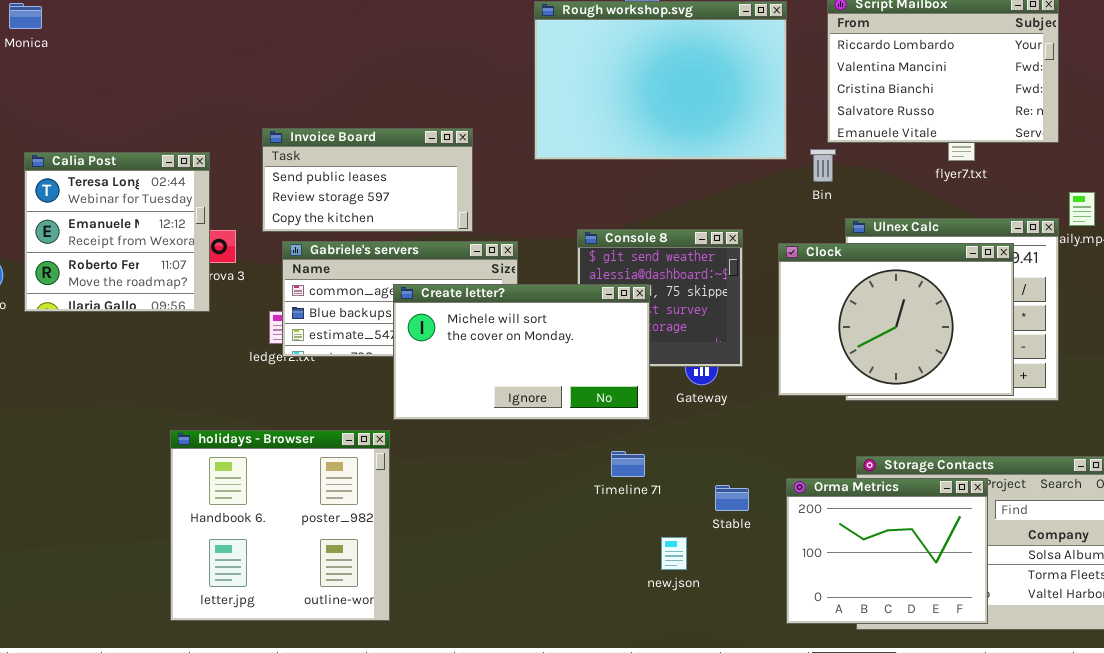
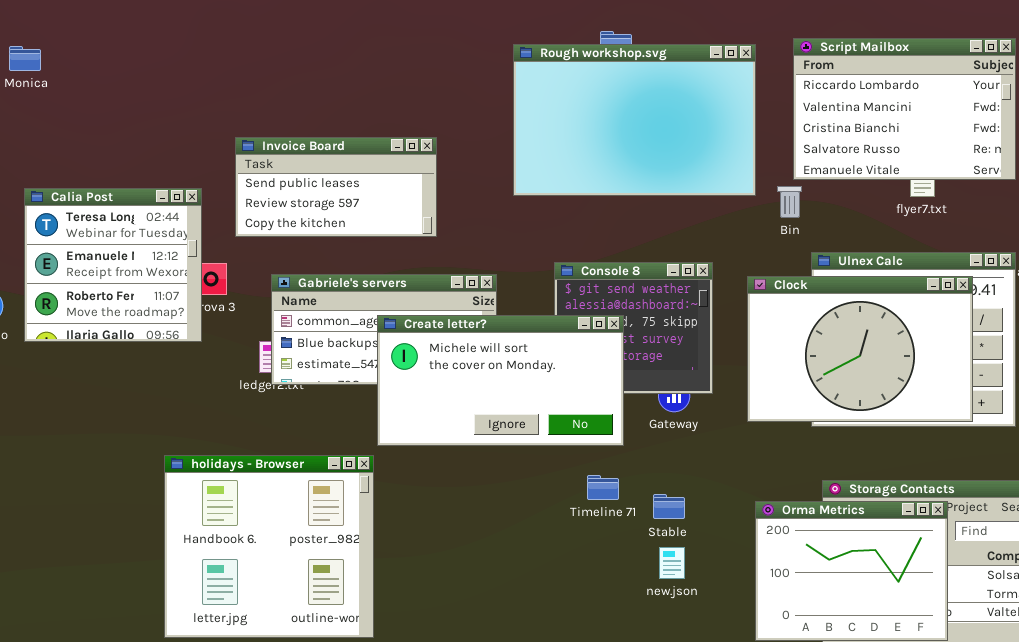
Invoice Board: [262,128,473,232] -> [235,137,437,237], moved
Stable: [715,485,749,511] -> [653,494,685,519], moved
new.json: [661,537,687,570] -> [659,547,685,579], moved

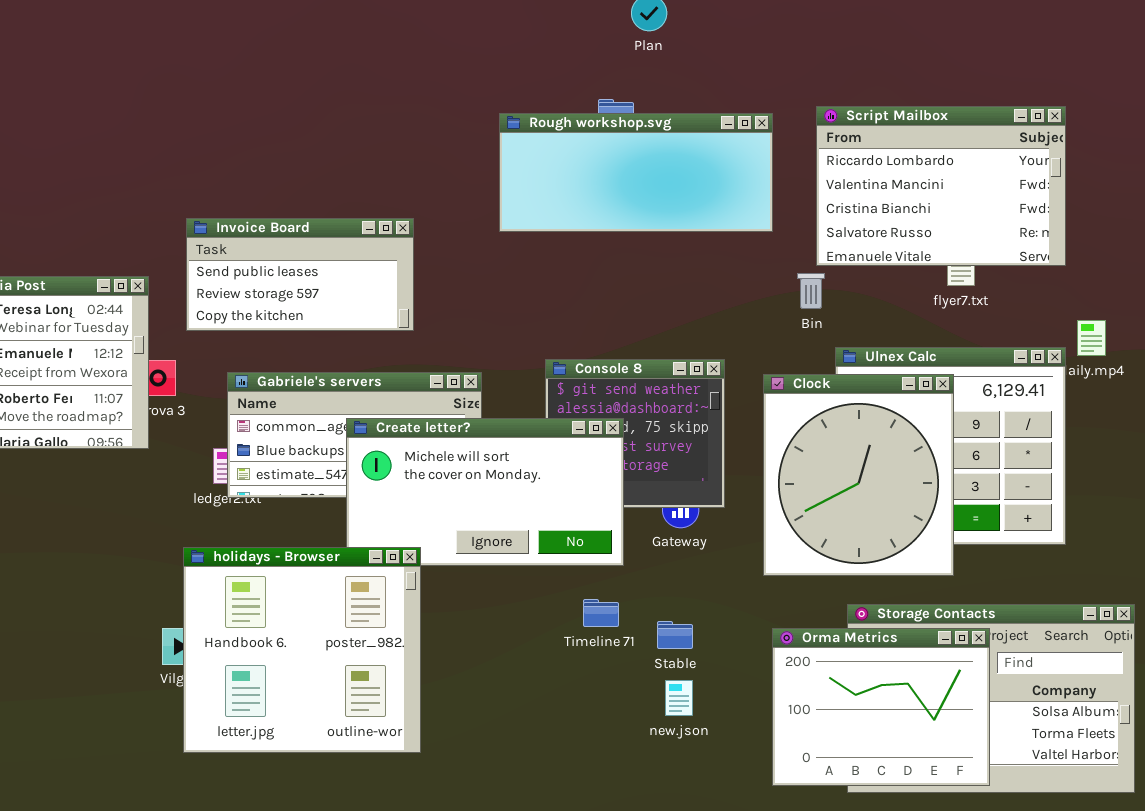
Rough workshop.svg: [513,44,756,196] -> [499,113,773,232], resized
Clock: [747,276,973,422] -> [763,374,954,576], resized
holidays - Browser: [164,455,374,638] -> [183,547,421,753], moved

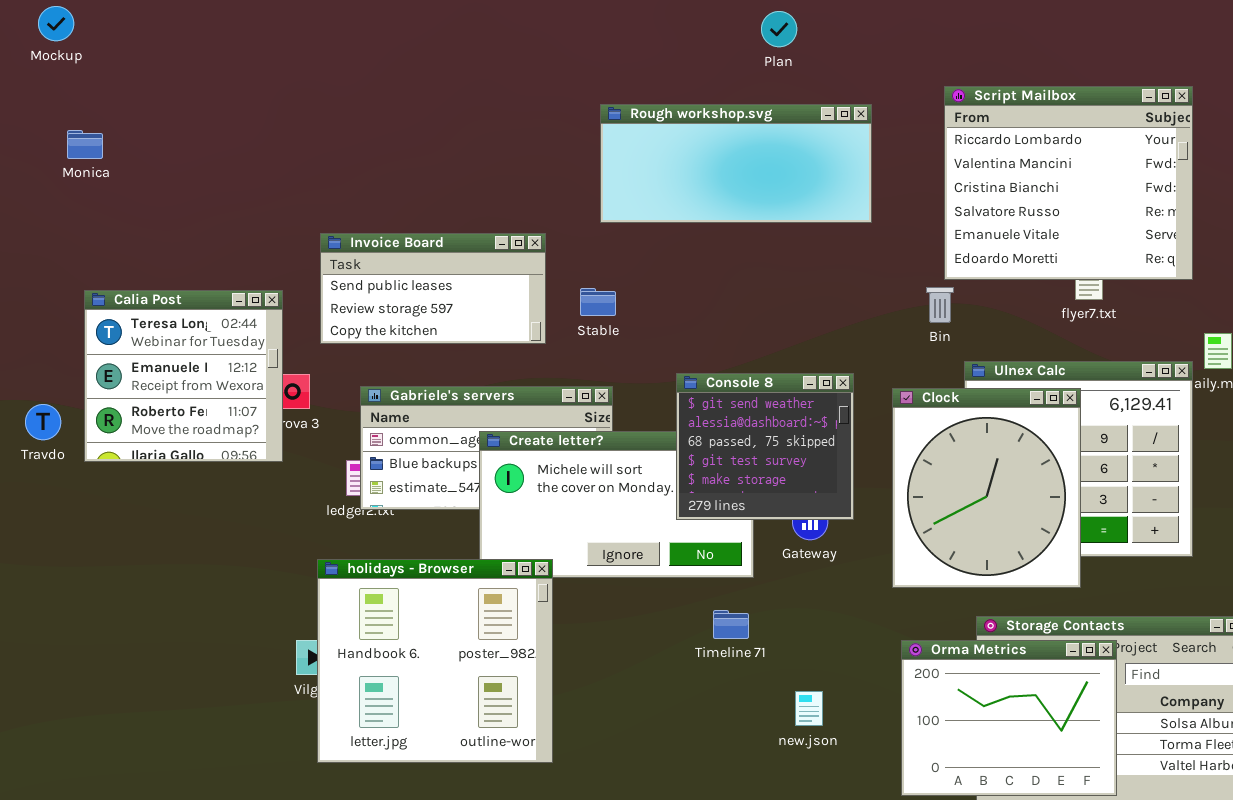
Script Mailbox: [816,106,1066,266] -> [944,86,1193,280], resized
Rough workshop.svg: [499,113,773,232] -> [600,104,872,223], moved
Console 8: [545,359,725,508] -> [676,373,854,520], raised
Stable: [657,621,693,649] -> [580,288,616,316], moved

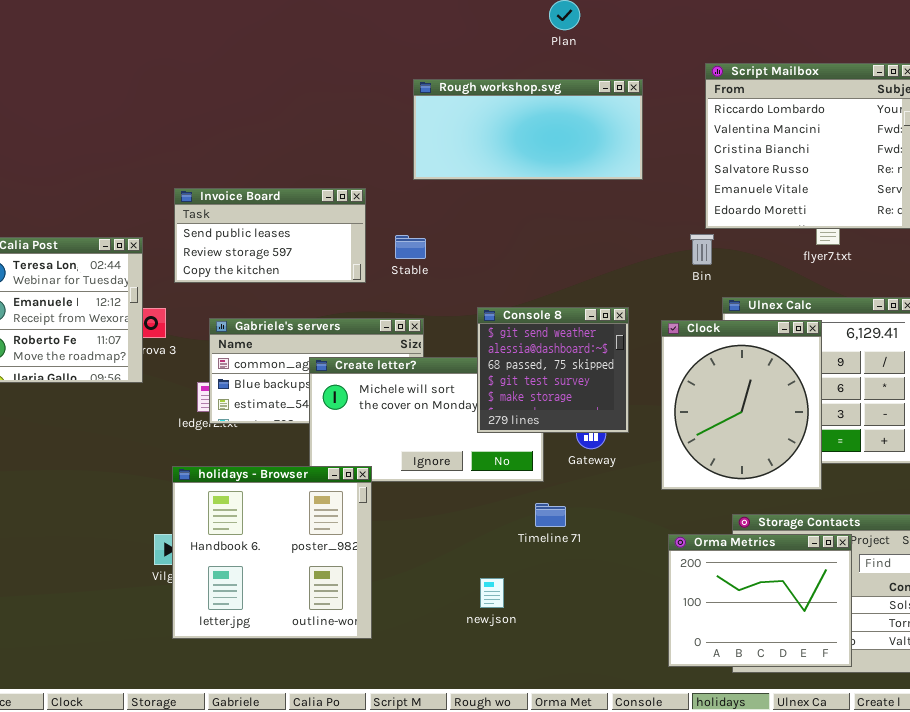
Timeline 71: [713,610,749,639] -> [535,503,566,527], moved
new.json: [795,691,823,726] -> [480,578,504,608], moved

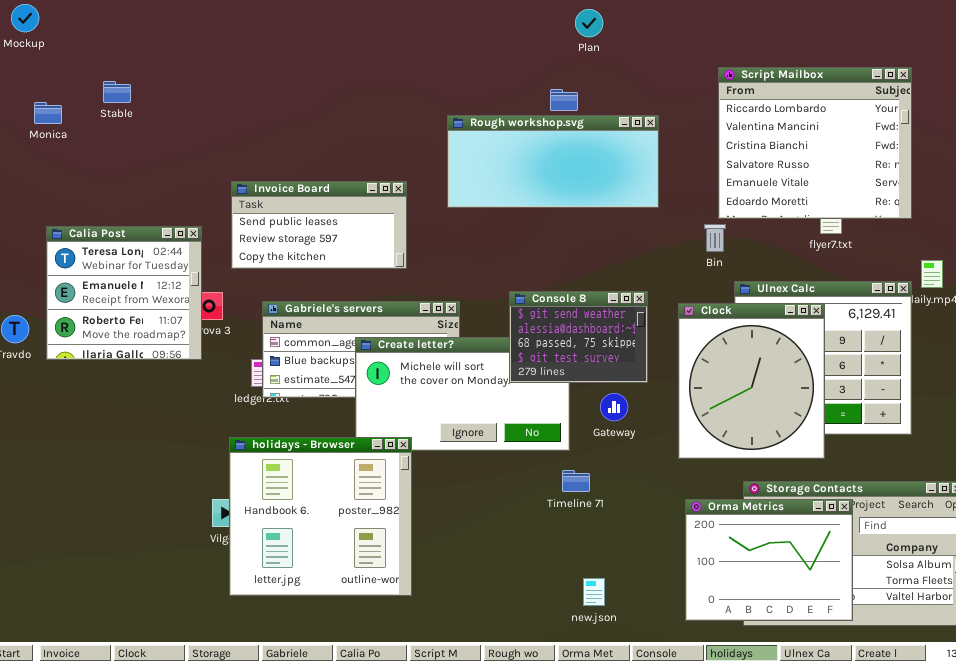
Rough workshop.svg: [413,79,643,180] -> [447,115,659,208], moved
Stable: [395,235,426,259] -> [103,81,131,103], moved
Console 8: [477,307,629,433] -> [509,291,648,383], resized
new.json: [480,578,504,608] -> [583,578,605,606], moved

